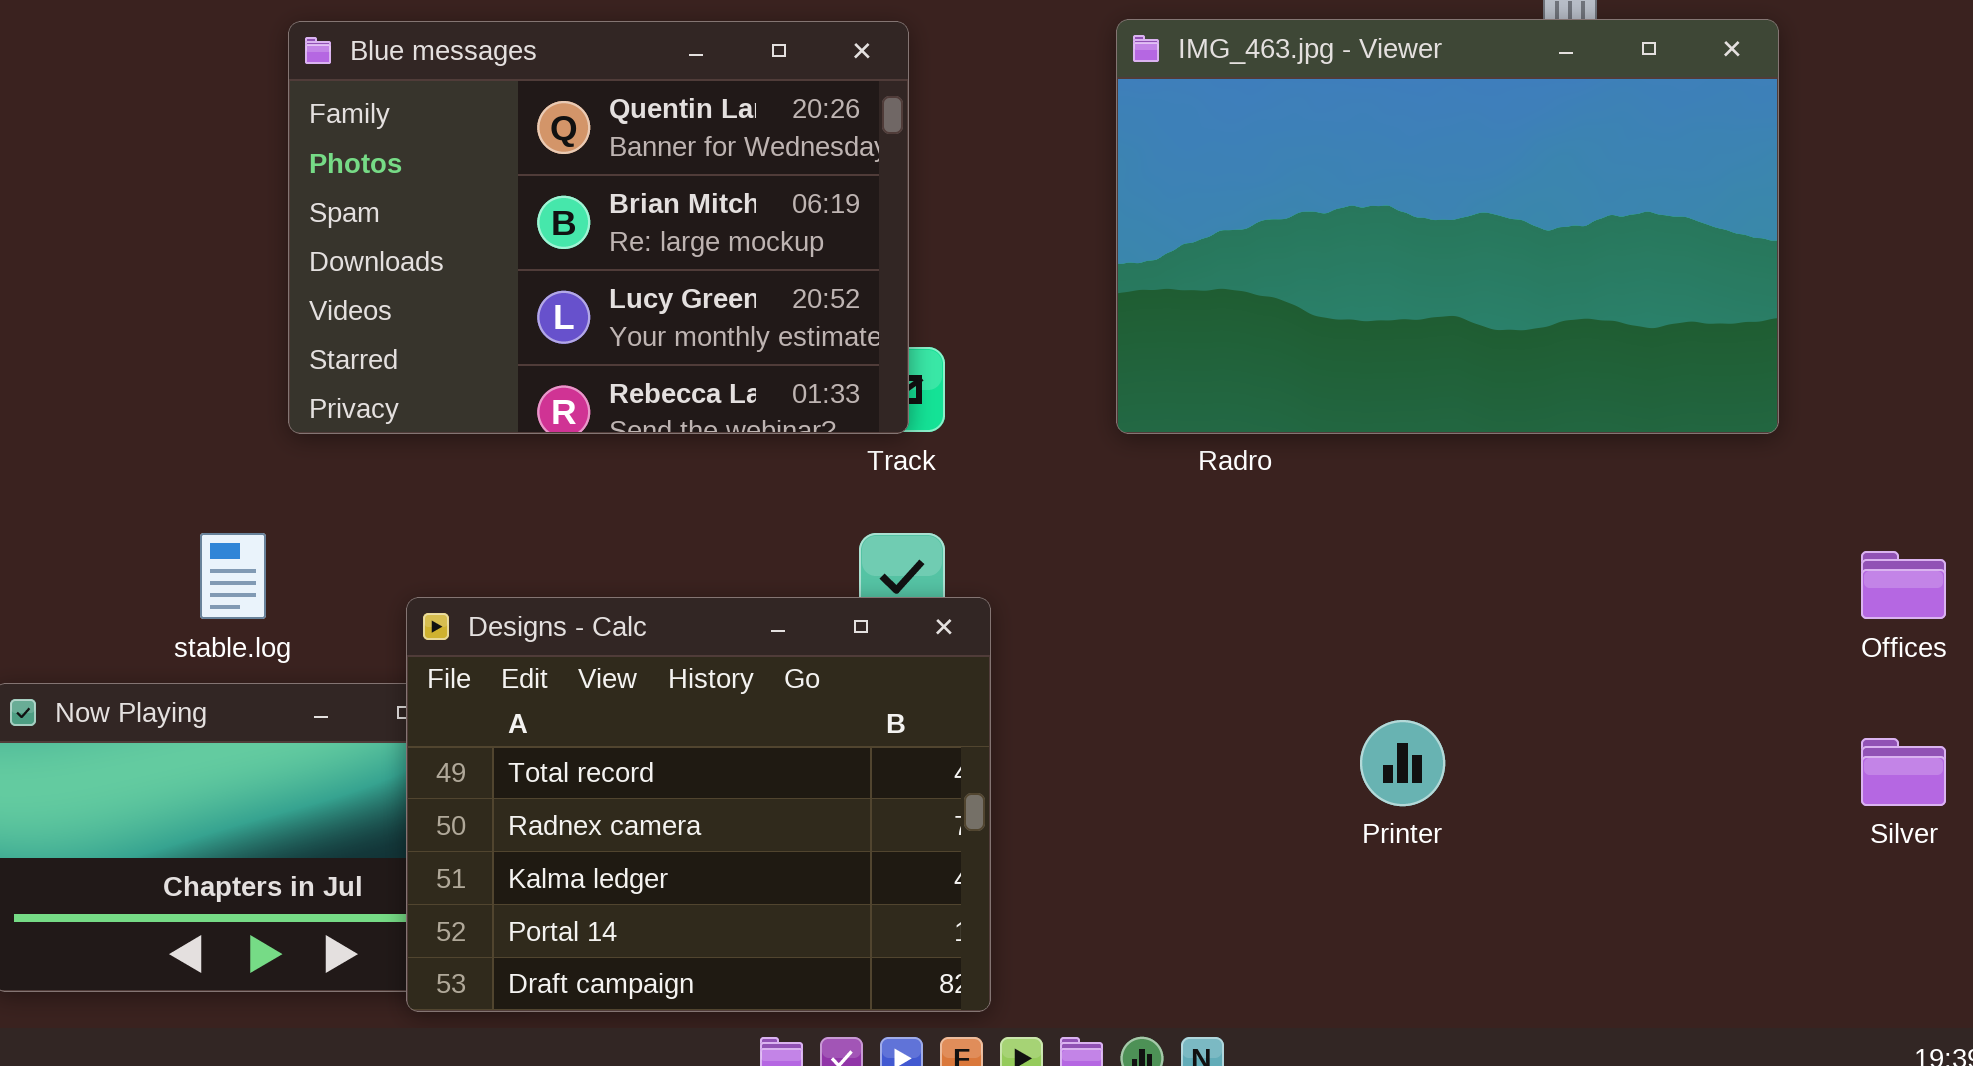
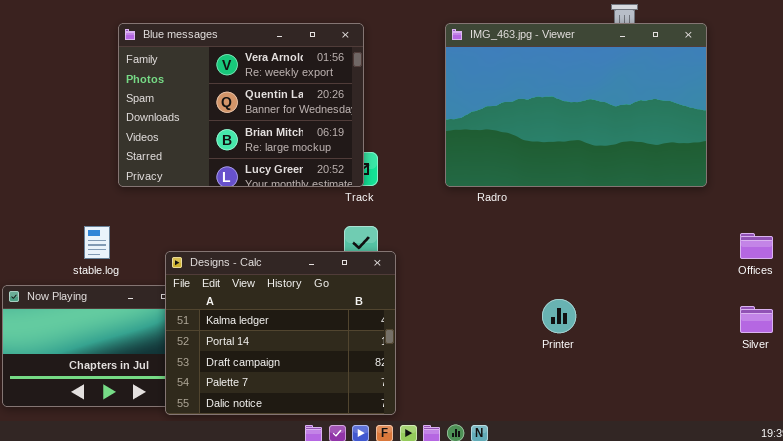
Blue messages: [288,21,909,434] -> [118,23,364,187], scrolled up 1 row
Designs - Calc: [406,597,991,1012] -> [165,251,396,415], scrolled down 2 rows

